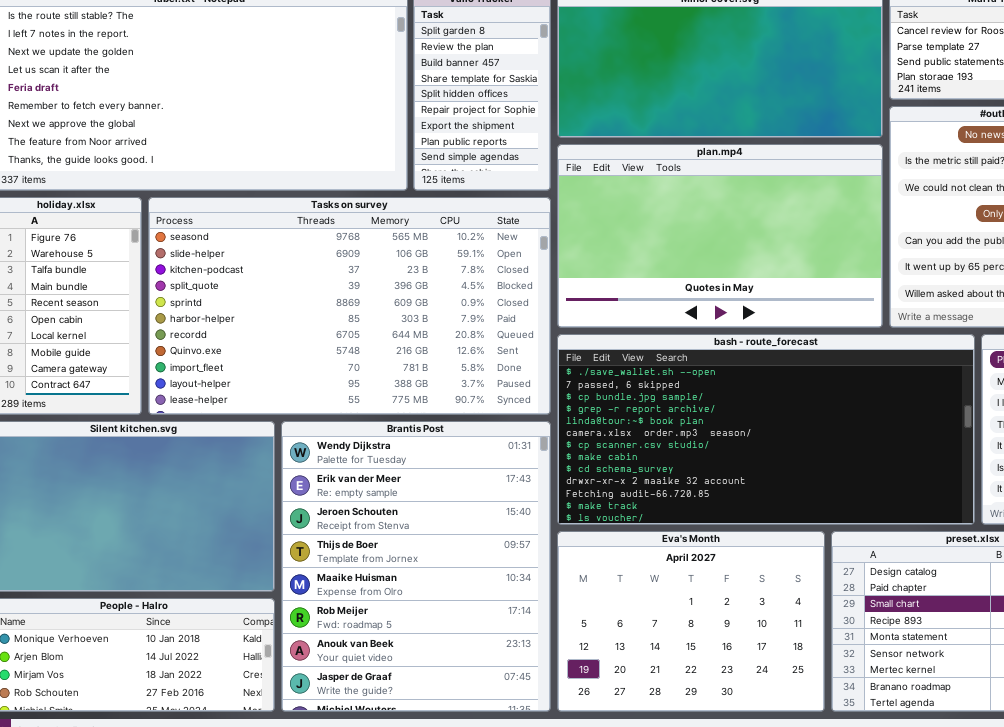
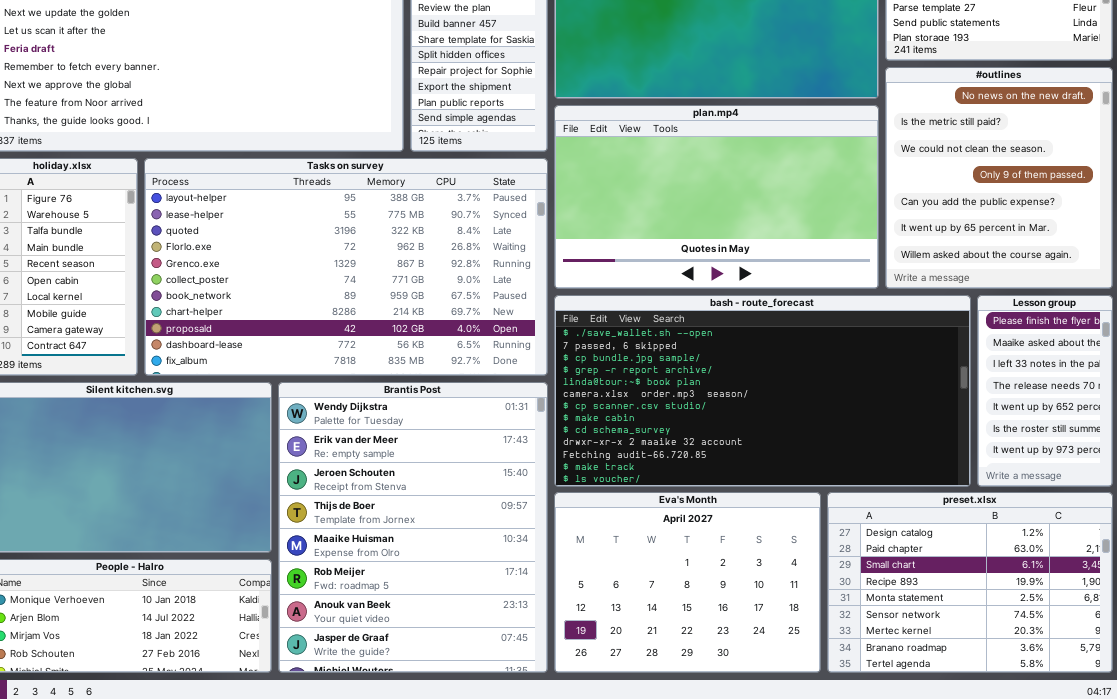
Tasks on survey: [148,197,551,415] -> [144,158,548,376], scrolled down 9 rows

